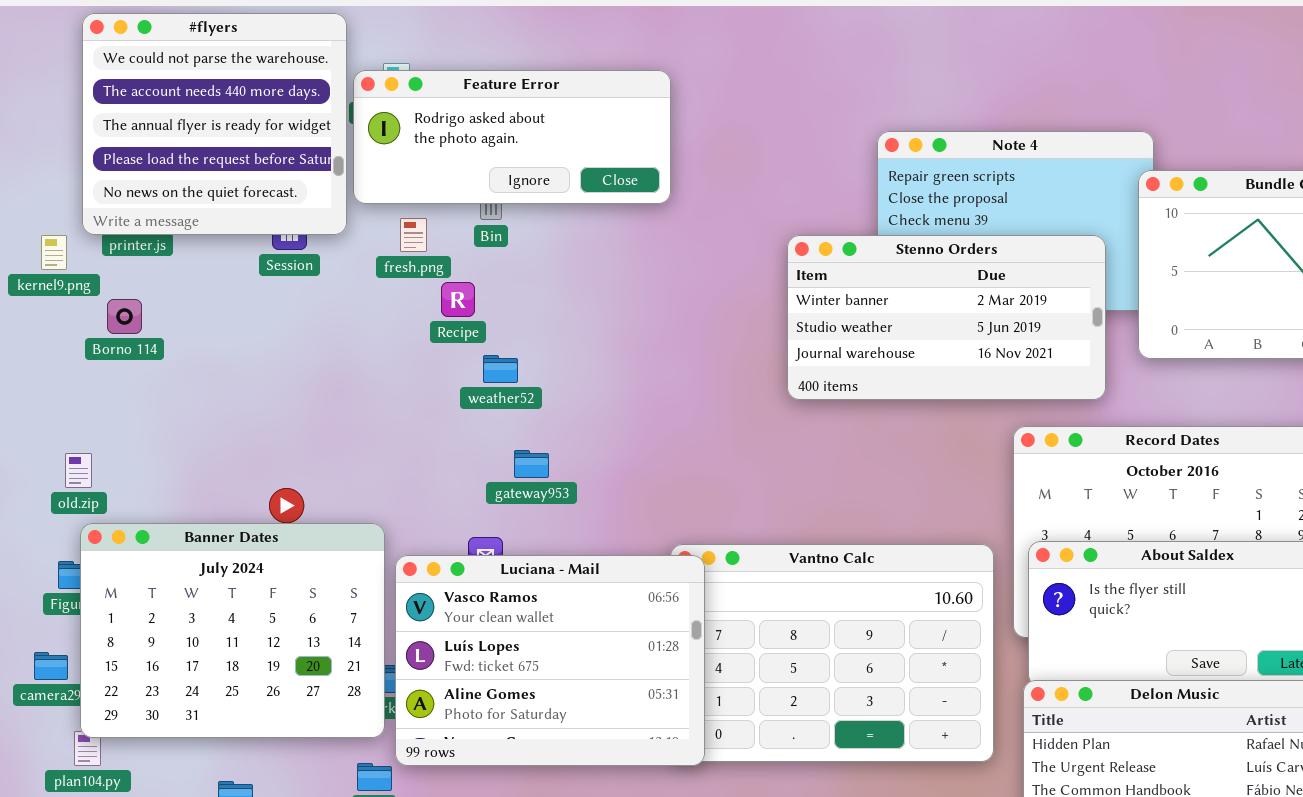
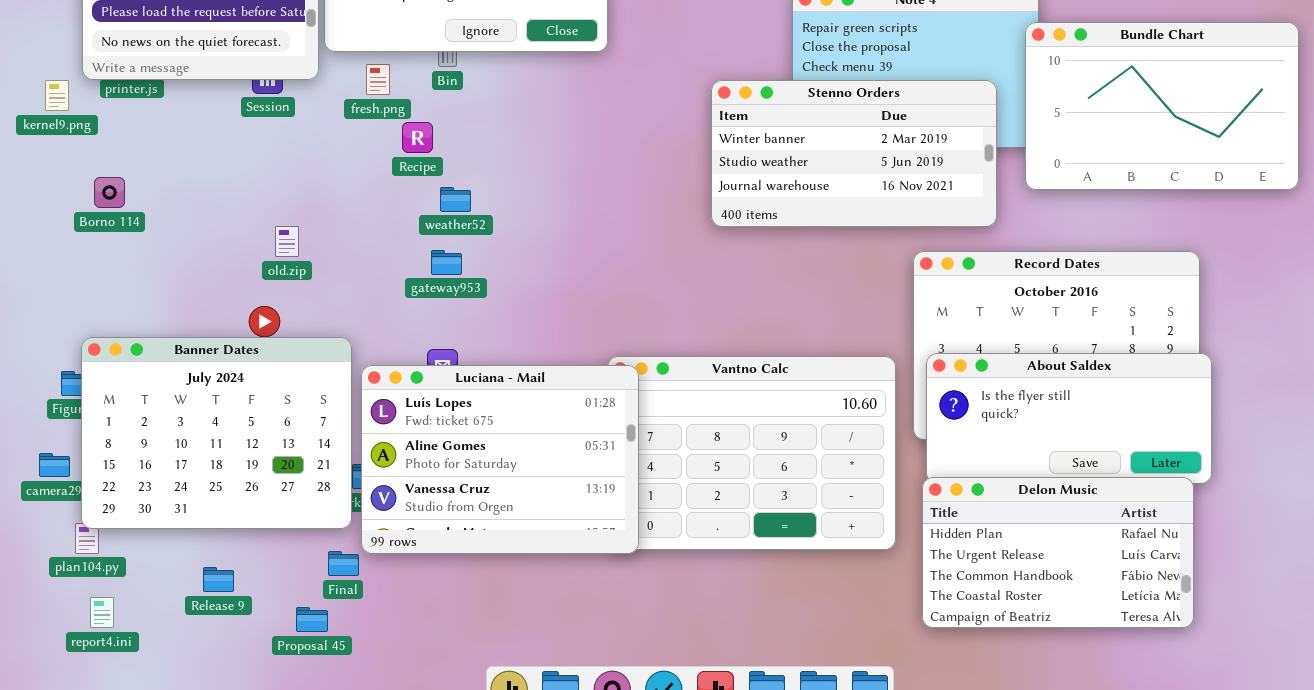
Borno 114: [107,299,142,334] -> [94,177,125,208], moved
gateway953: [514,450,549,478] -> [431,250,462,275], moved
old.zip: [65,453,92,488] -> [275,226,299,257], moved
Luciana - Mail: [395,555,705,766] -> [361,365,639,554], scrolled down 1 row

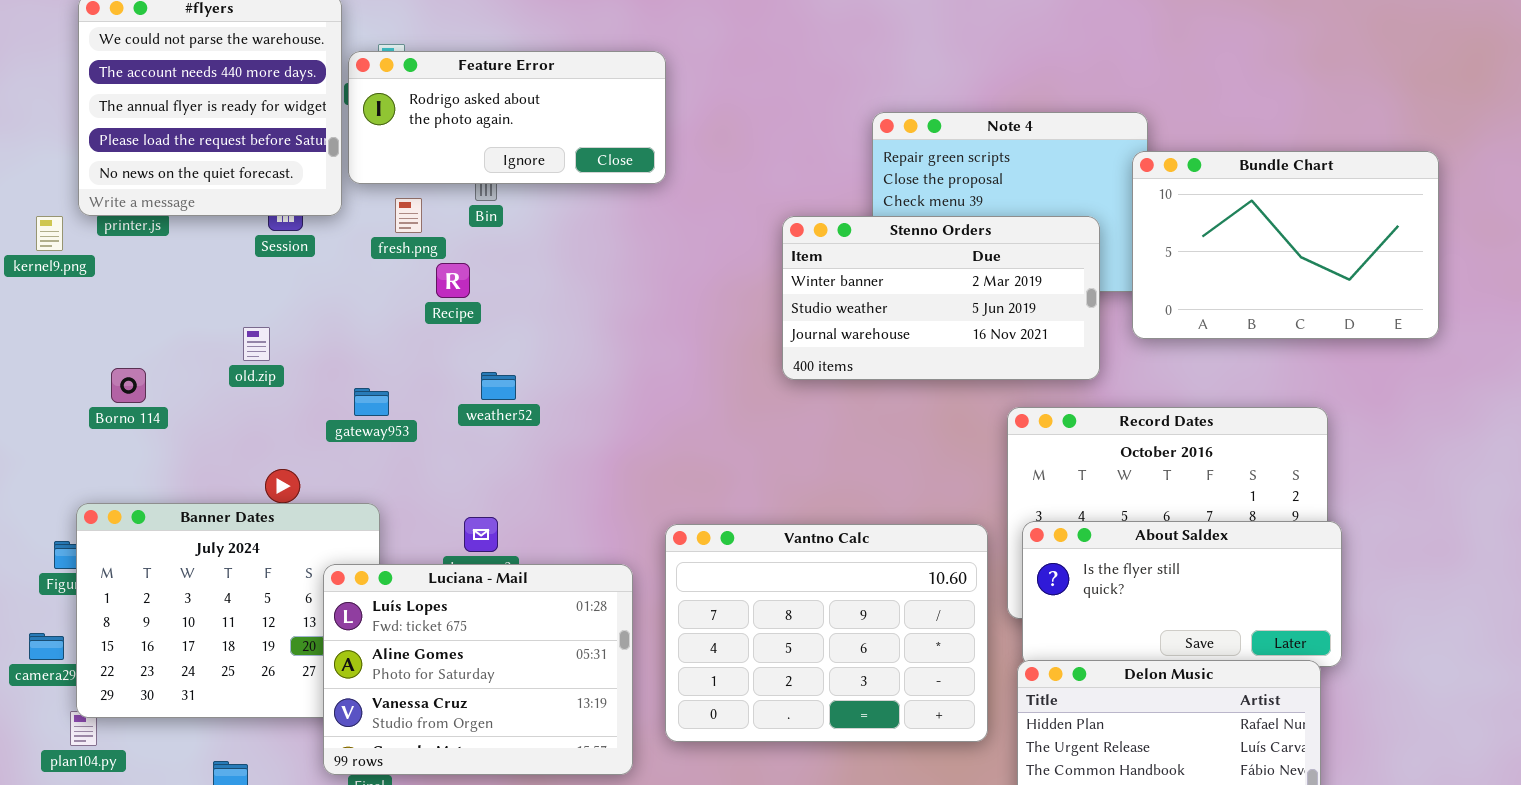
Borno 114: [94,177,125,208] -> [111,368,146,403], moved
weather52: [440,187,471,212] -> [481,372,516,400], moved
old.zip: [275,226,299,257] -> [243,327,270,361], moved
gateway953: [431,250,462,275] -> [354,388,389,416], moved
Luciana - Mail: [361,365,639,554] -> [323,564,633,775], moved

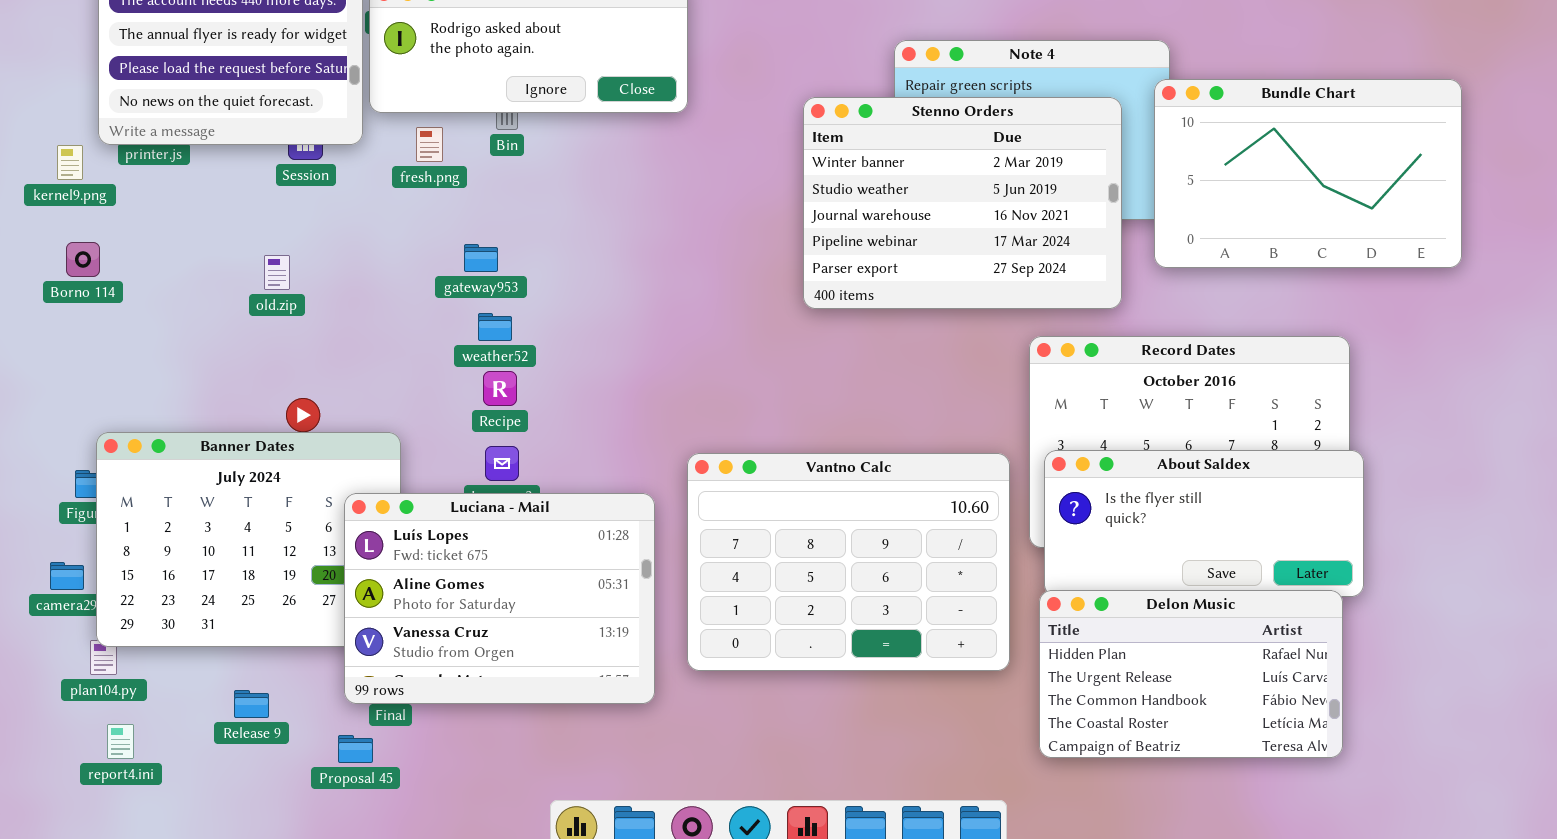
Stenno Orders: [782,216,1100,380] -> [803,97,1122,309], resized
Recipe: [436,263,470,298] -> [483,371,517,406], moved
Borno 114: [111,368,146,403] -> [66,242,100,277], moved
weather52: [481,372,516,400] -> [478,313,512,341], moved
gateway953: [354,388,389,416] -> [464,244,498,272], moved

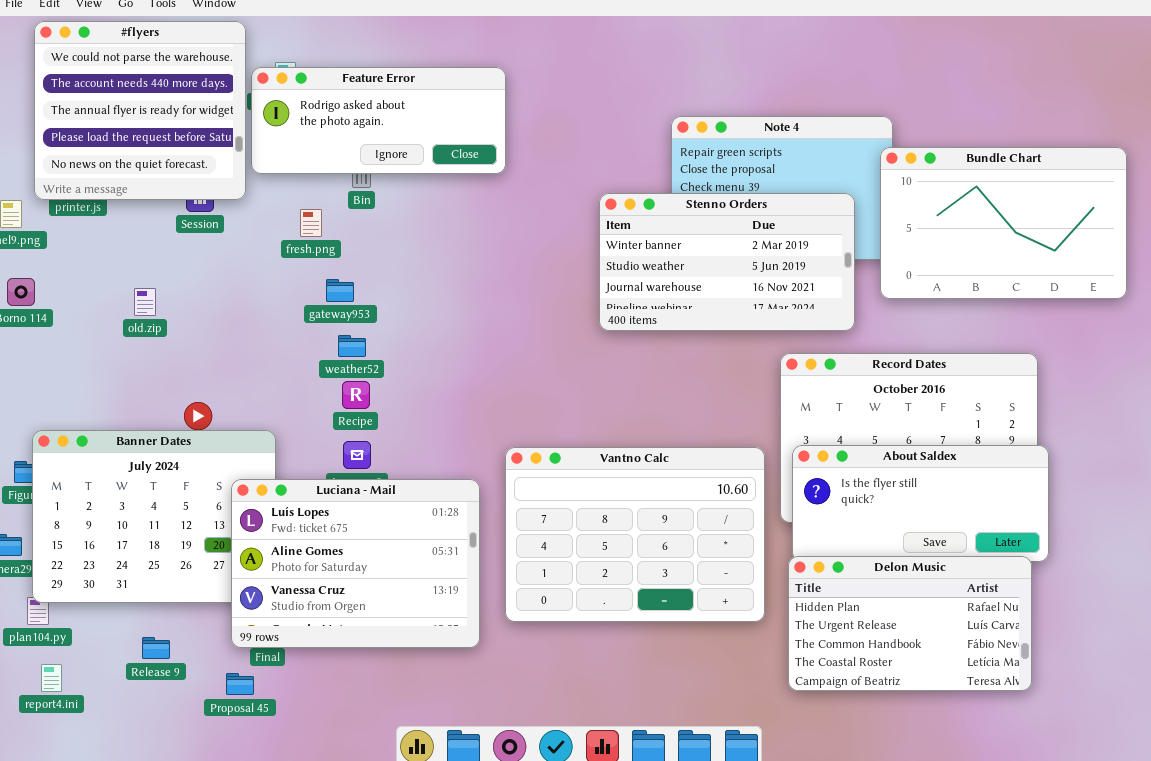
Stenno Orders: [803,97,1122,309] -> [599,193,855,331], resized
fresh.png: [416,127,443,162] -> [300,209,322,237], moved
old.zip: [264,255,290,290] -> [134,288,156,316], moved

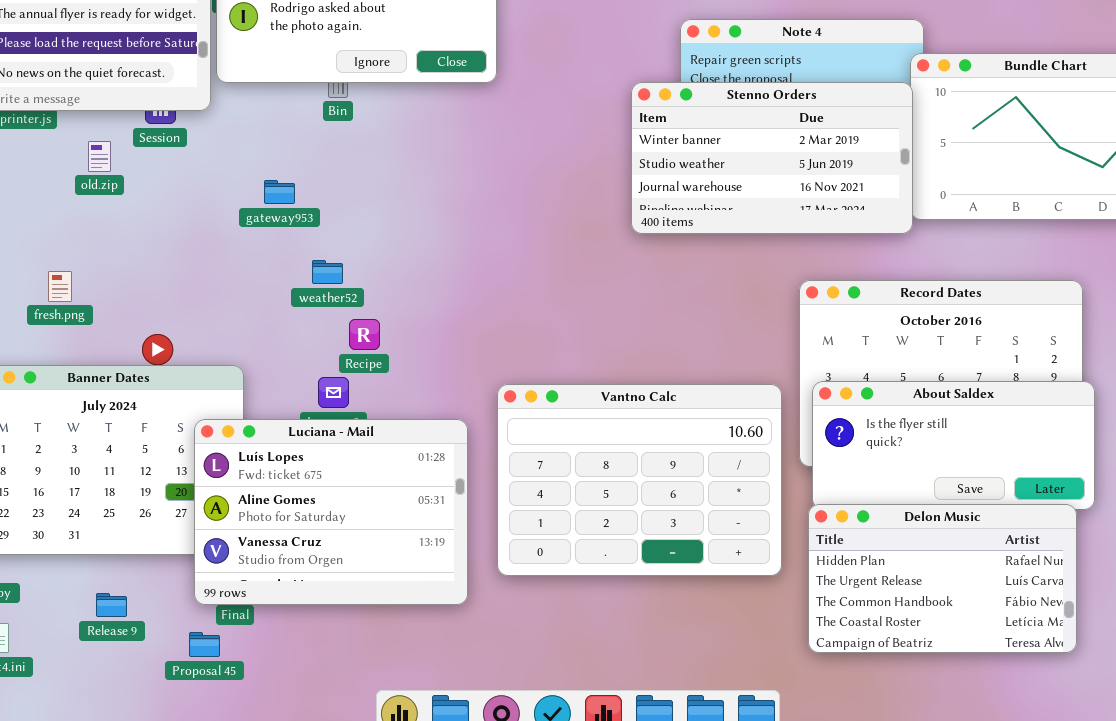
Stenno Orders: [599,193,855,331] -> [631,82,913,234], moved
fresh.png: [300,209,322,237] -> [48,271,72,302], moved
gateway953: [326,279,354,302] -> [264,180,295,204], moved
old.zip: [134,288,156,316] -> [88,141,111,172], moved
Recipe: [342,381,370,409] -> [349,319,380,350], moved

